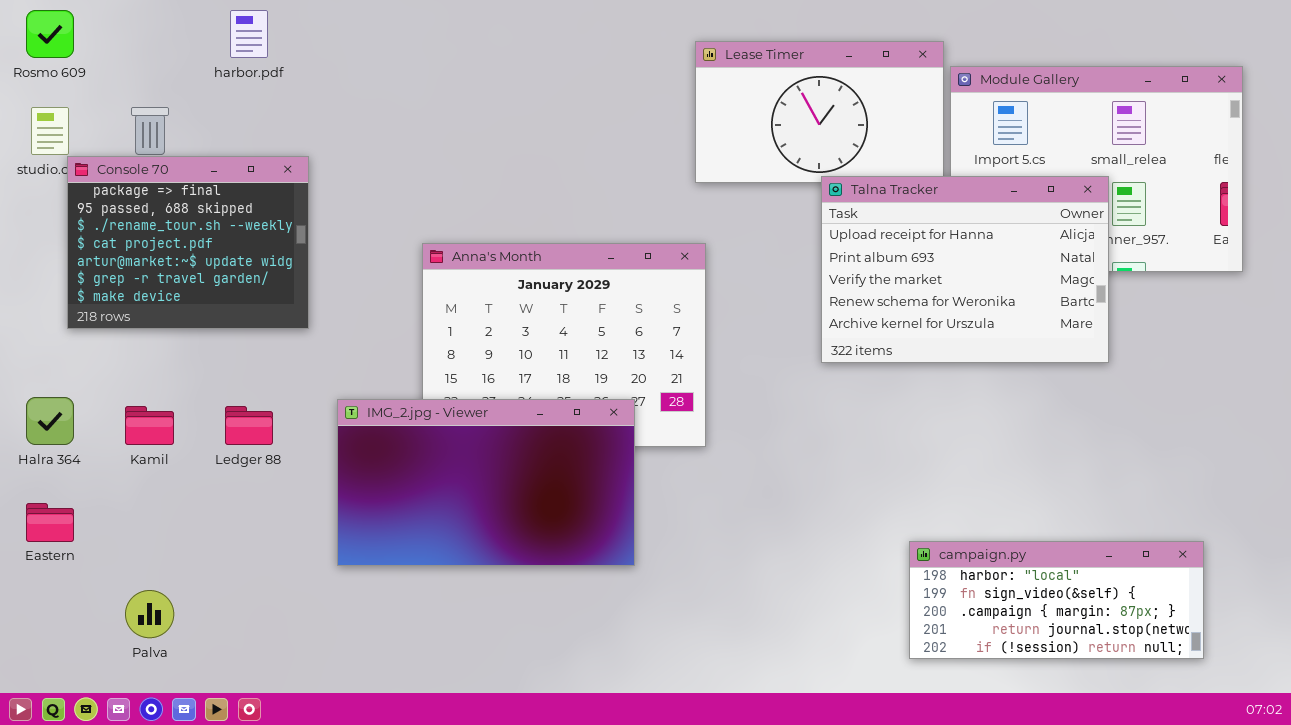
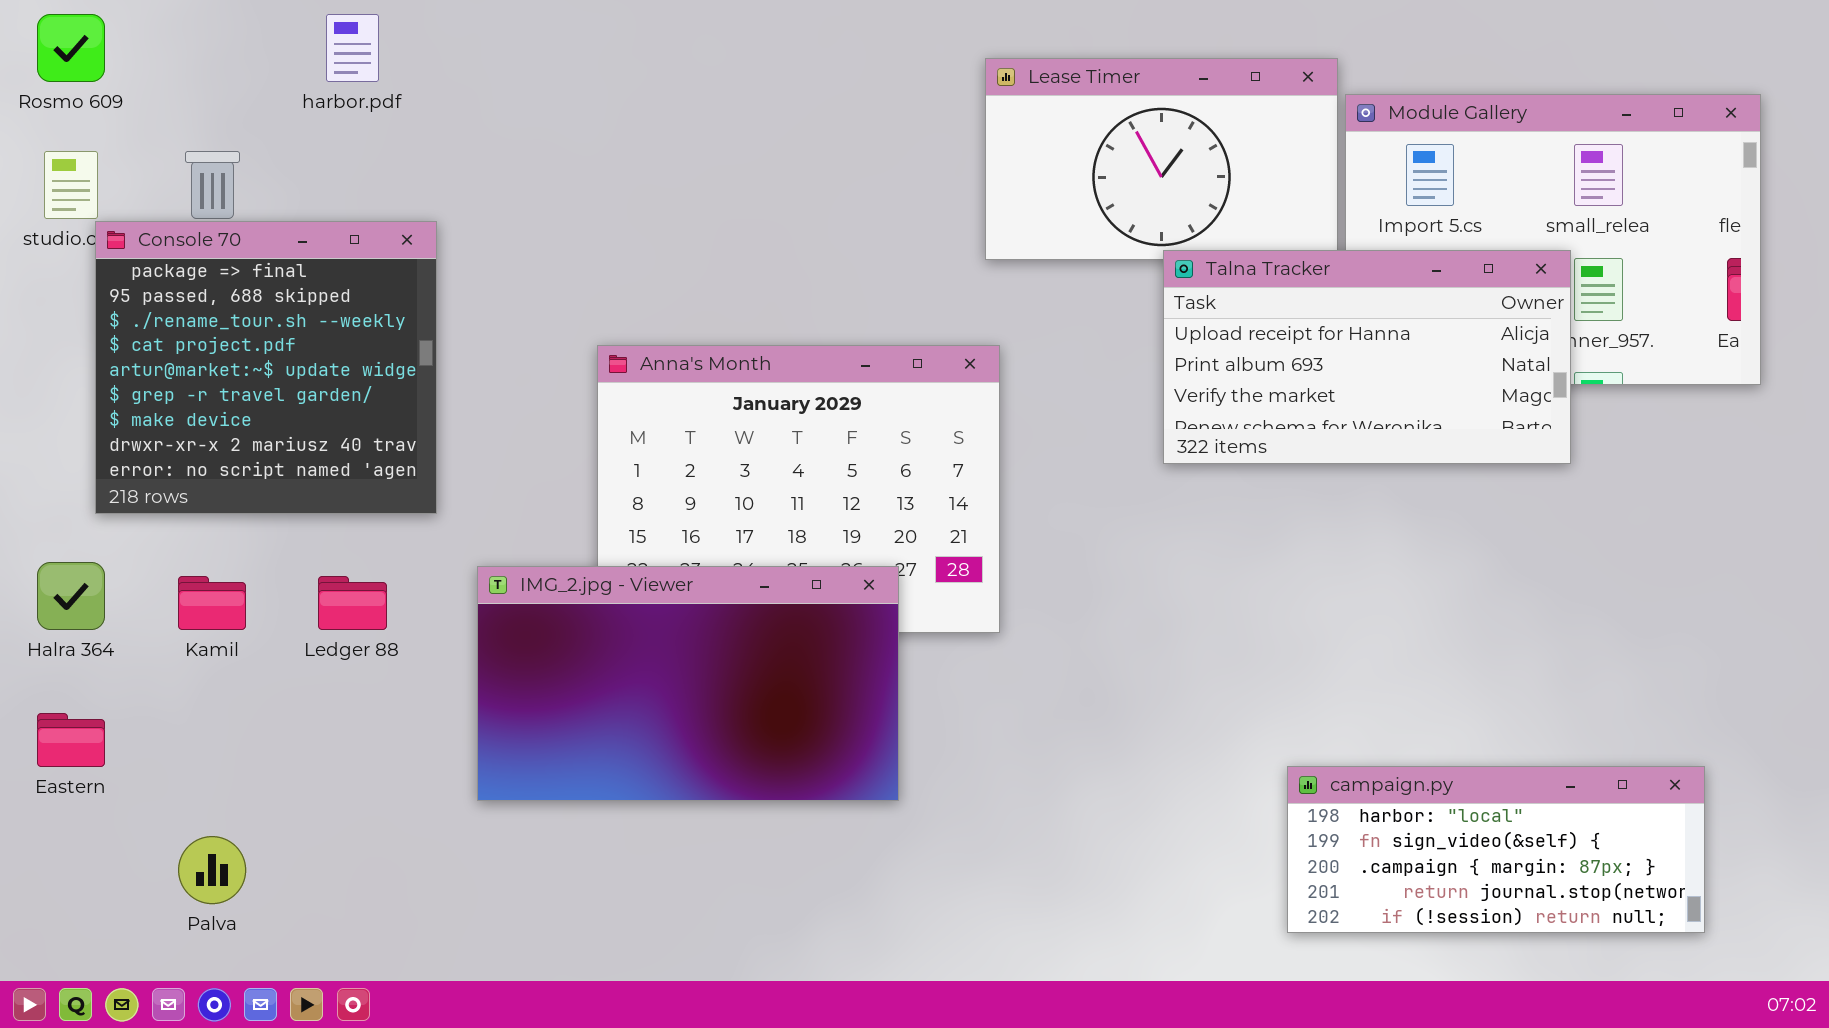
Console 70: [67,156,309,329] -> [95,221,437,514], resized
Talna Tracker: [821,176,1109,363] -> [1163,250,1571,464], resized

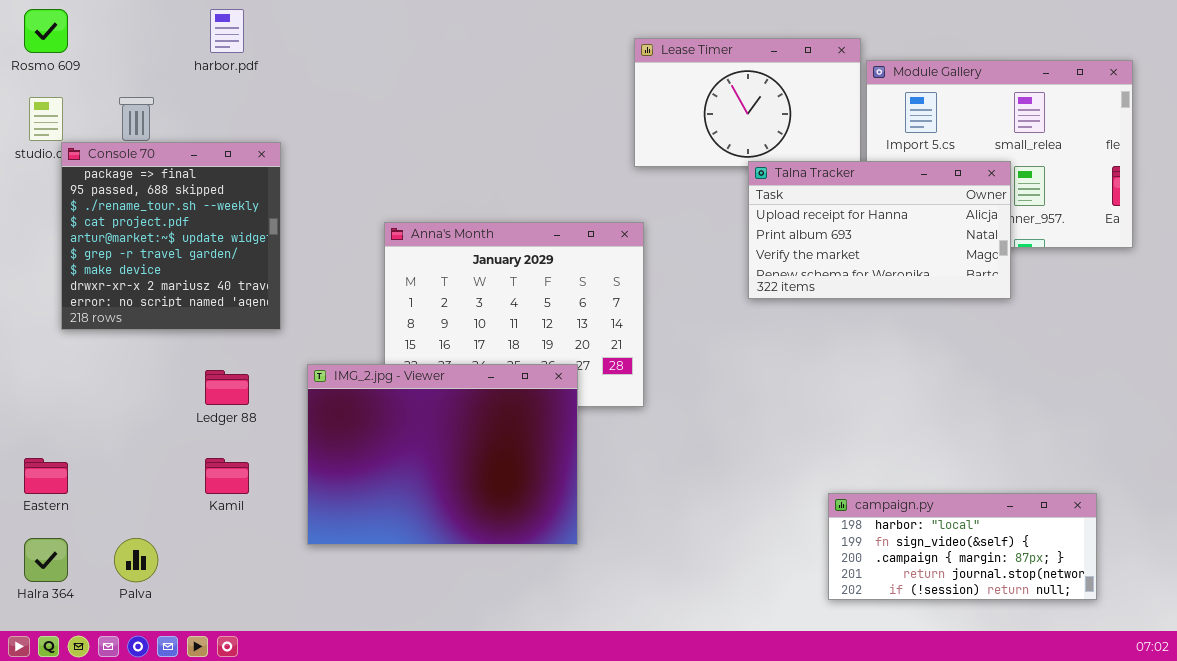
Halra 364: [37,562,105,630] -> [24,538,68,582], moved
IMG_2.jpg - Viewer: [477,566,899,801] -> [307,364,578,545], resized
Kamil: [178,576,246,630] -> [205,458,249,494], moved

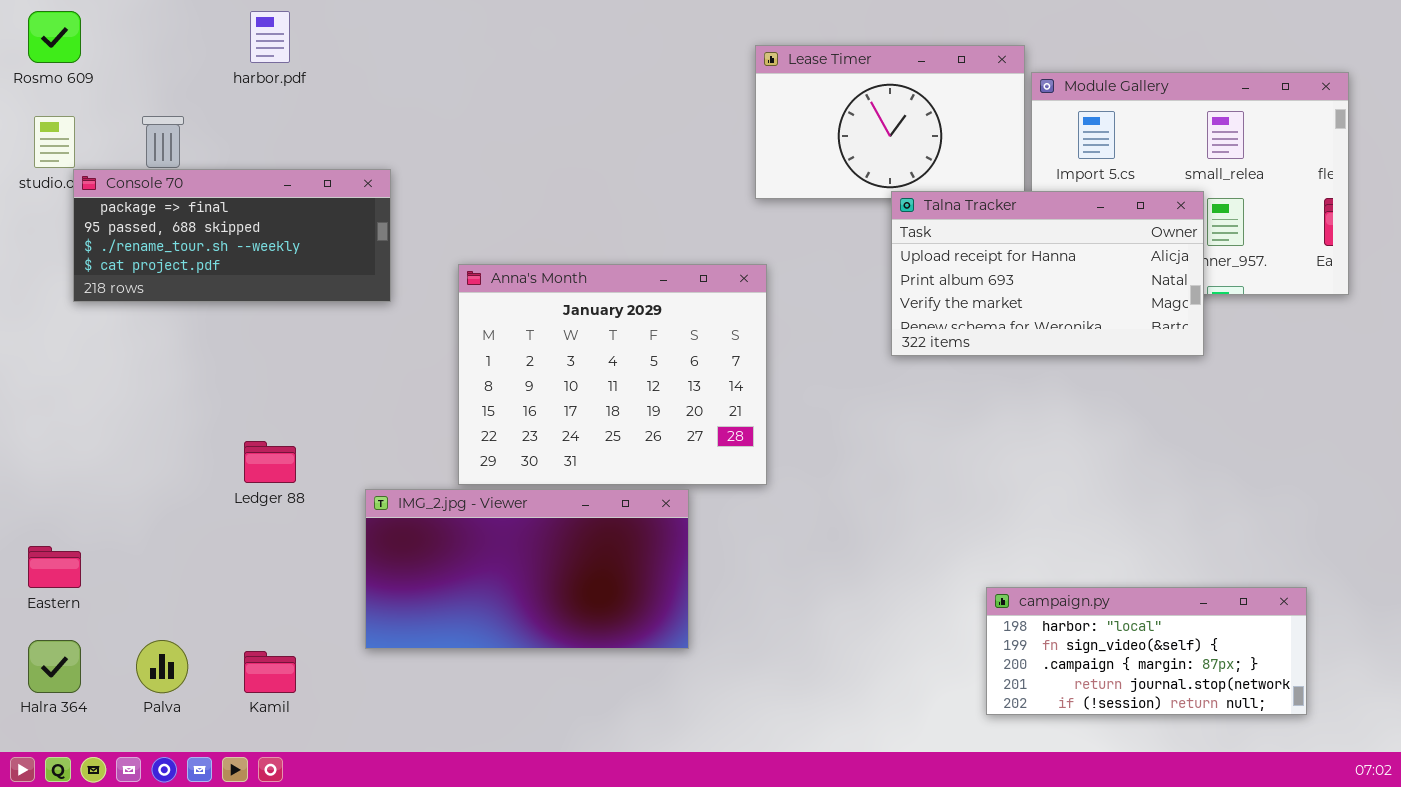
Console 70: [61,142,281,330] -> [73,169,391,302], resized
IMG_2.jpg - Viewer: [307,364,578,545] -> [365,489,689,649], resized
Kamil: [205,458,249,494] -> [244,651,296,693], moved

